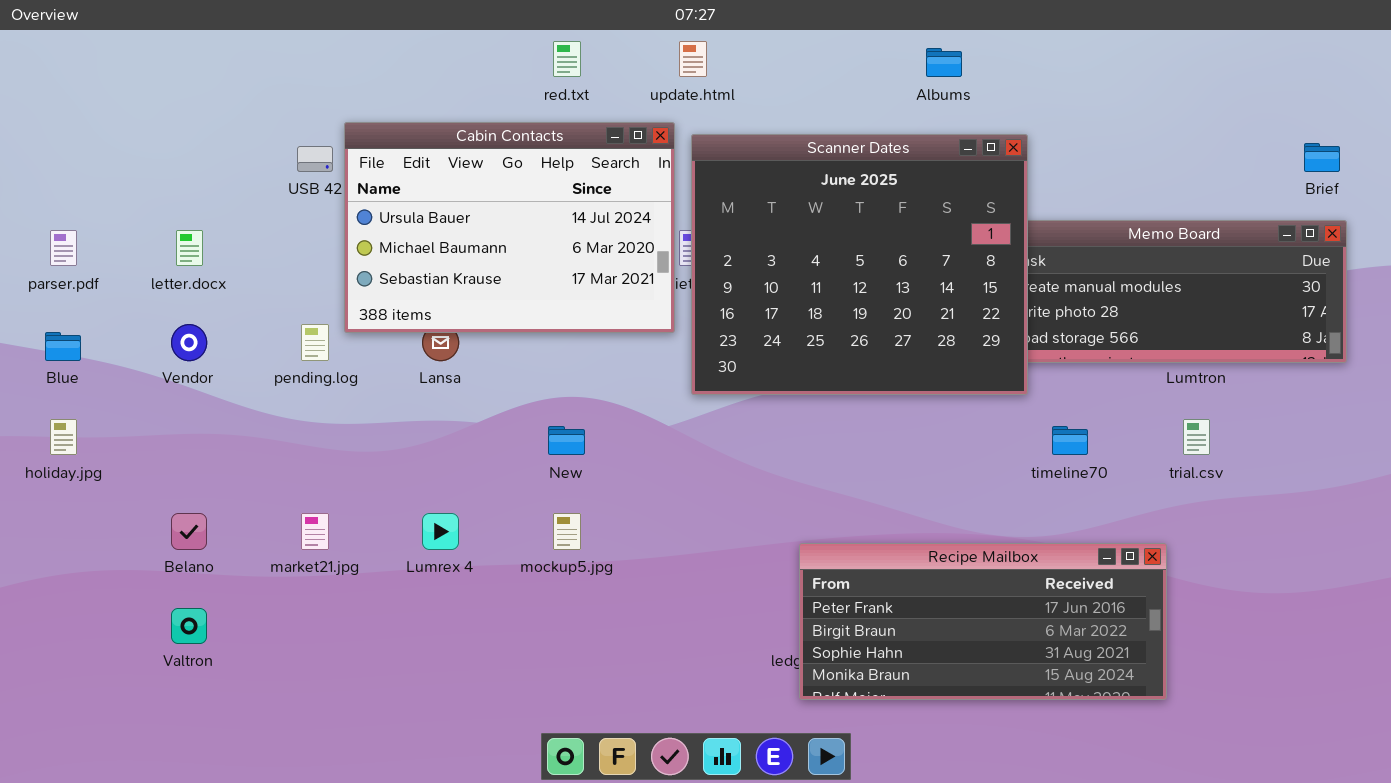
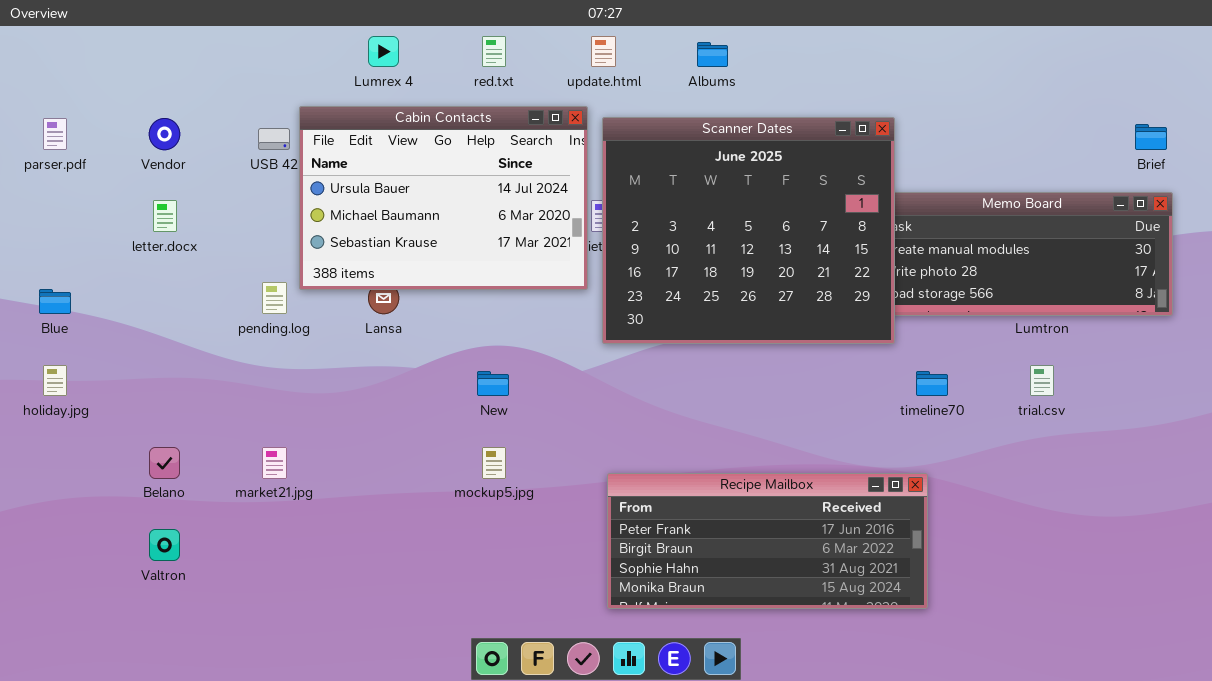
Albums: [926,48,962,77] -> [697,42,728,67], moved
parser.pdf: [50,230,77,266] -> [43,118,67,150], moved
Vendor: [171,324,207,361] -> [149,118,180,150], moved
Lumrex 4: [422,513,459,550] -> [368,36,399,67], moved
Recipe Mailbox: [799,543,1167,700] -> [607,473,928,609], moved

